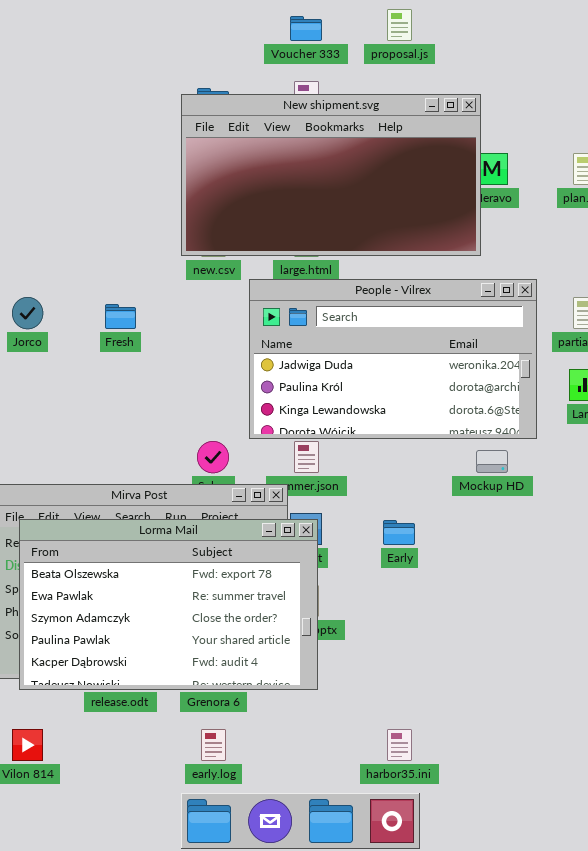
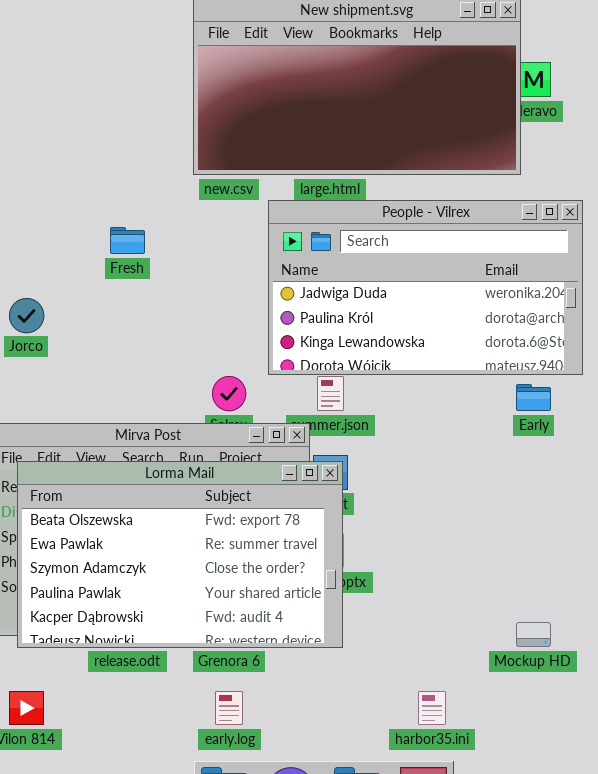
Jorco: [12,297,43,329] -> [9,298,44,333], moved
Mockup HD: [476,450,508,473] -> [516,622,551,647], moved
Early: [383,520,415,545] -> [516,384,551,411], moved

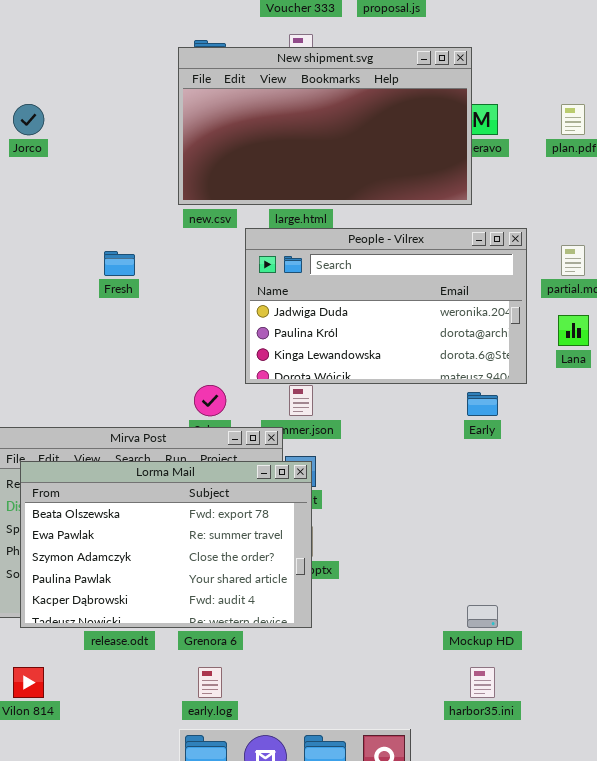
Jorco: [9,298,44,333] -> [13,104,44,135], moved
harbor35.ini: [418,691,446,725] -> [470,667,495,698], moved

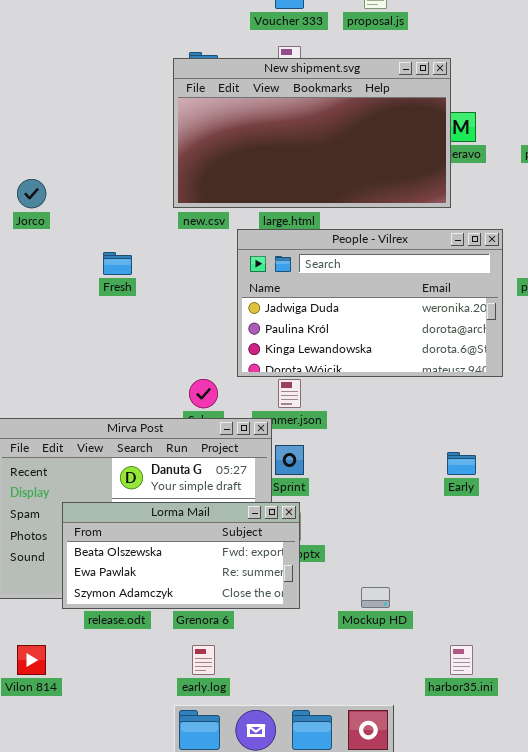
Jorco: [13,104,44,135] -> [17,179,46,208], moved
Early: [467,392,498,416] -> [447,452,476,475], moved
Lorma Mail: [20,461,312,628] -> [62,502,300,609], resized
Mockup HD: [467,605,498,628] -> [361,587,390,608], moved

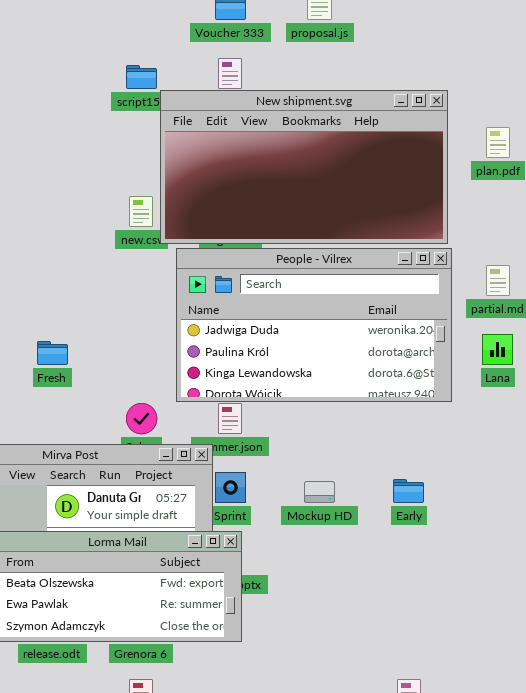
New shipment.svg: [173,58,451,208] -> [160,90,448,244], moved
Fresh: [103,252,132,275] -> [37,341,68,365], moved
Mockup HD: [361,587,390,608] -> [304,481,335,503], moved

